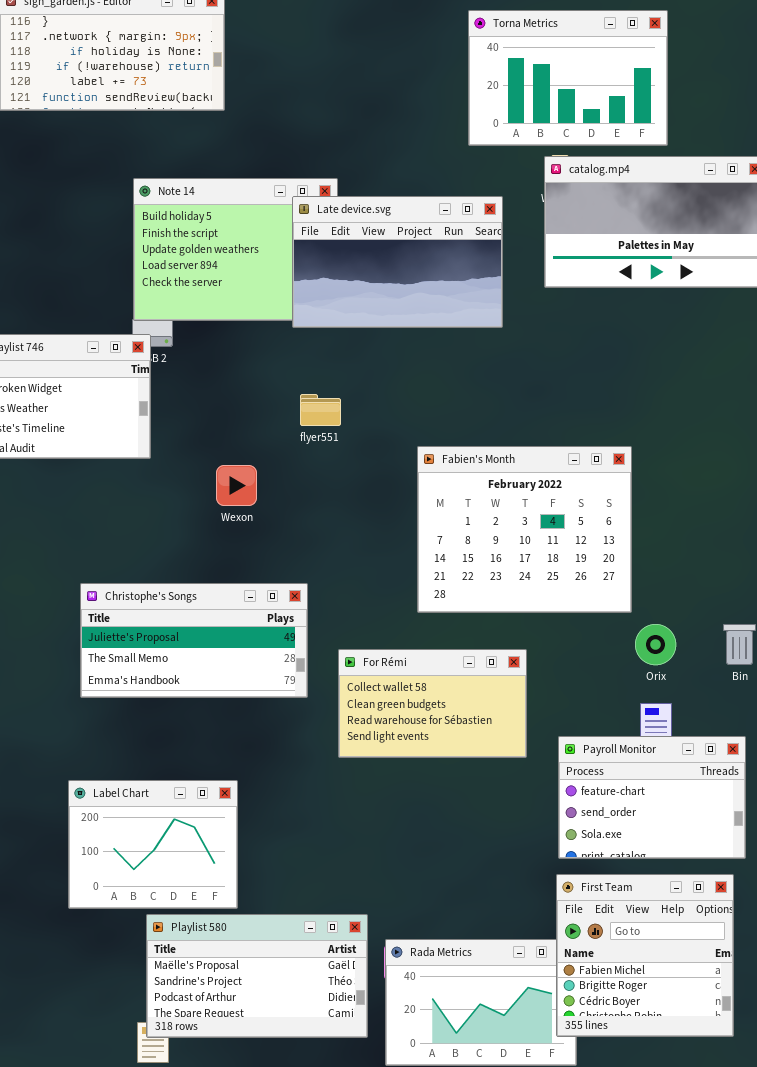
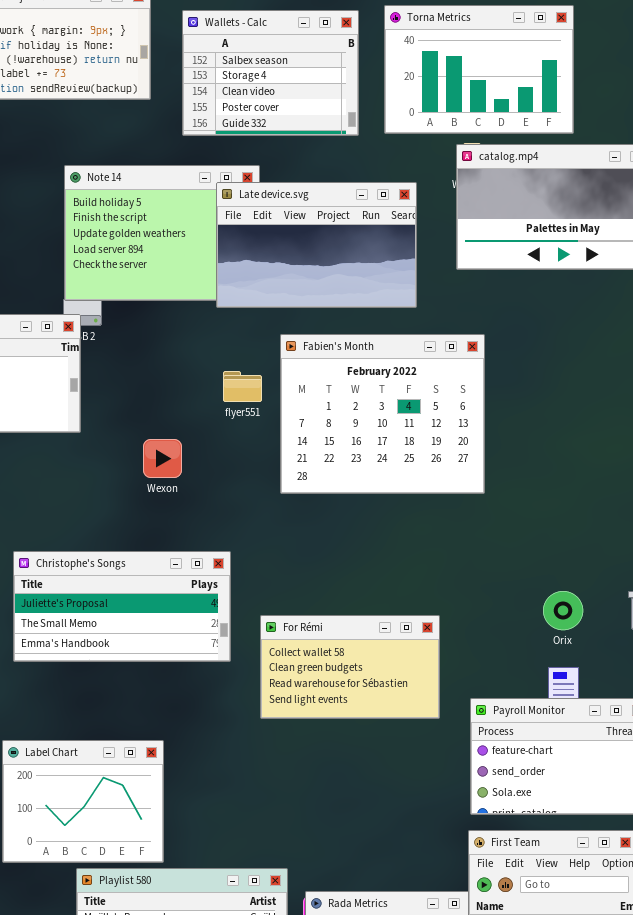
Wallets - Calc: none -> [182,10,359,136], opened
Fabien's Month: [417,446,632,613] -> [280,334,485,494], moved

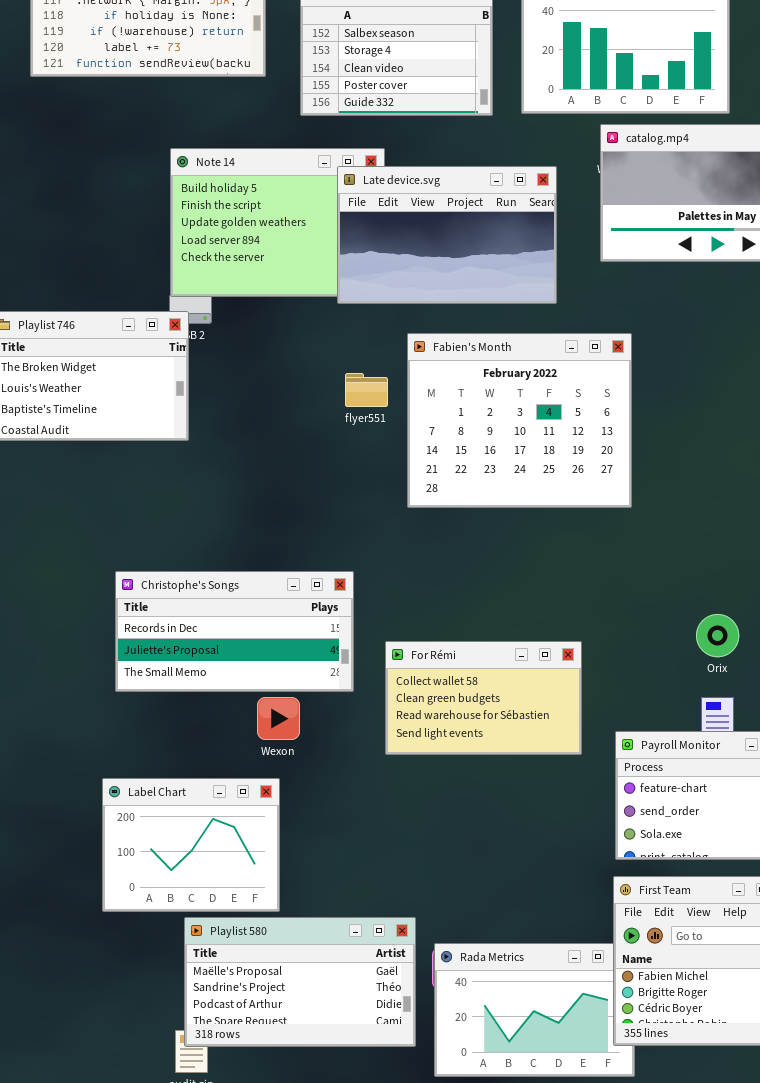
Wexon: [143,439,182,478] -> [257,697,300,740], moved
Christophe's Songs: [13,551,231,662] -> [115,571,354,692], scrolled up 1 row

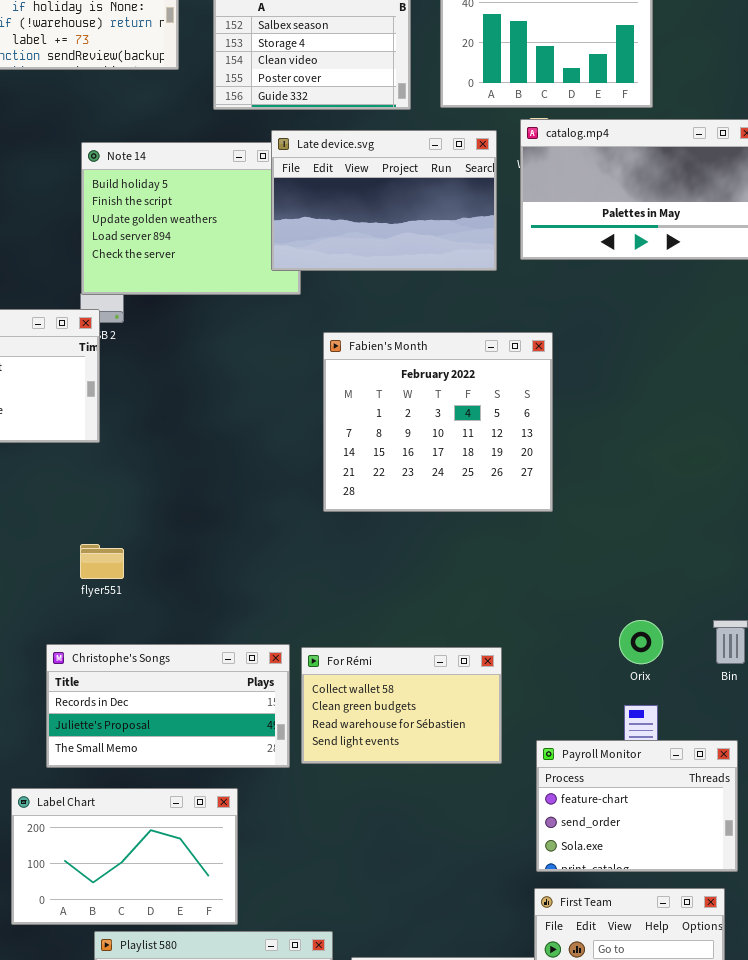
Late device.svg: [337,166,557,304] -> [271,130,497,271], moved
flyer551: [345,373,388,407] -> [80,544,124,579], moved
Christophe's Songs: [115,571,354,692] -> [46,644,290,768], moved
Label Chart: [102,778,280,912] -> [11,788,238,925], resized

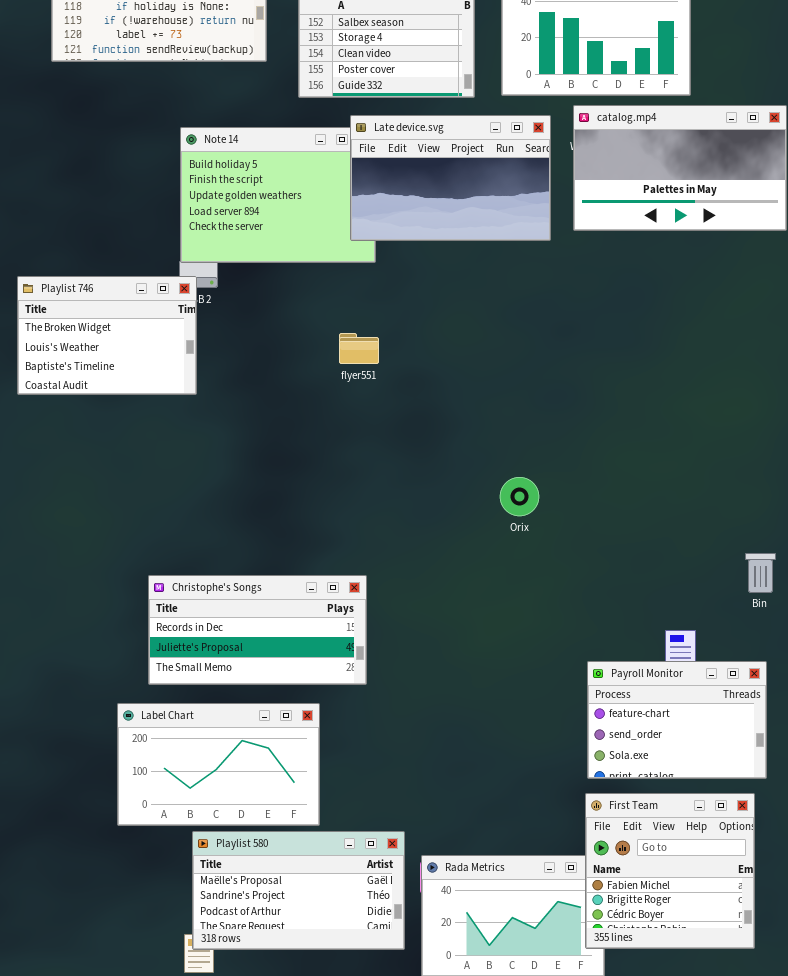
Fabien's Month: [323,332,553,512] -> none, closed
flyer551: [80,544,124,579] -> [339,333,379,364], moved
Orix: [619,620,663,664] -> [500,477,539,516], moved
For Rémi: [301,647,502,764] -> none, closed

